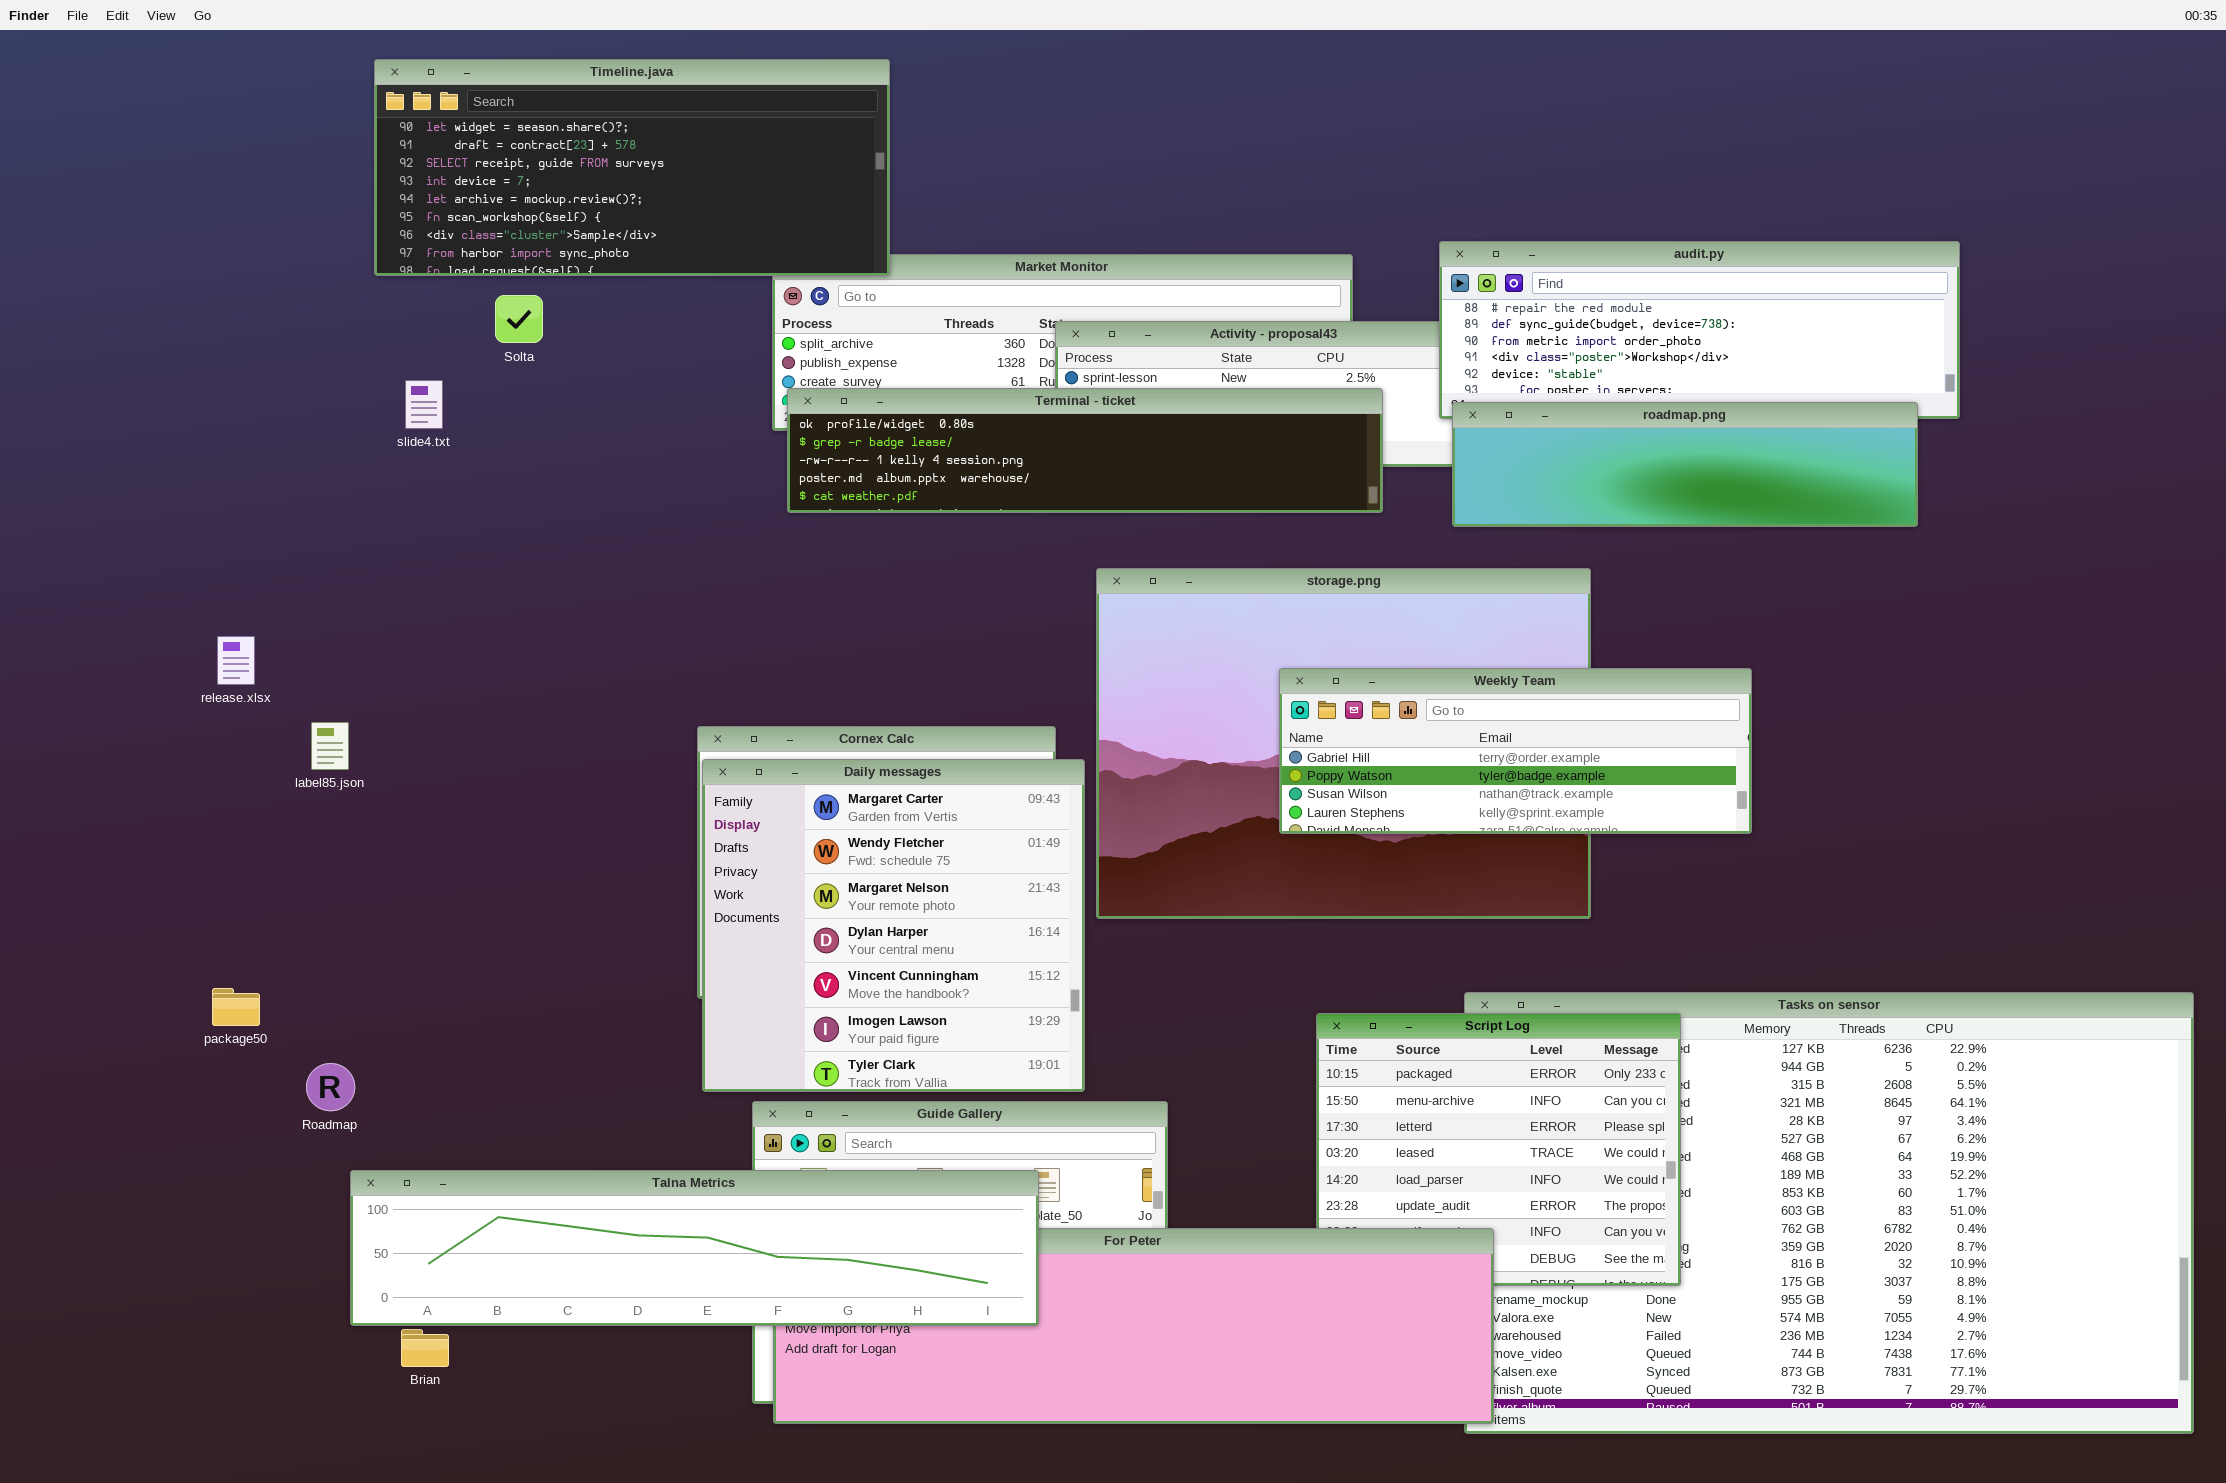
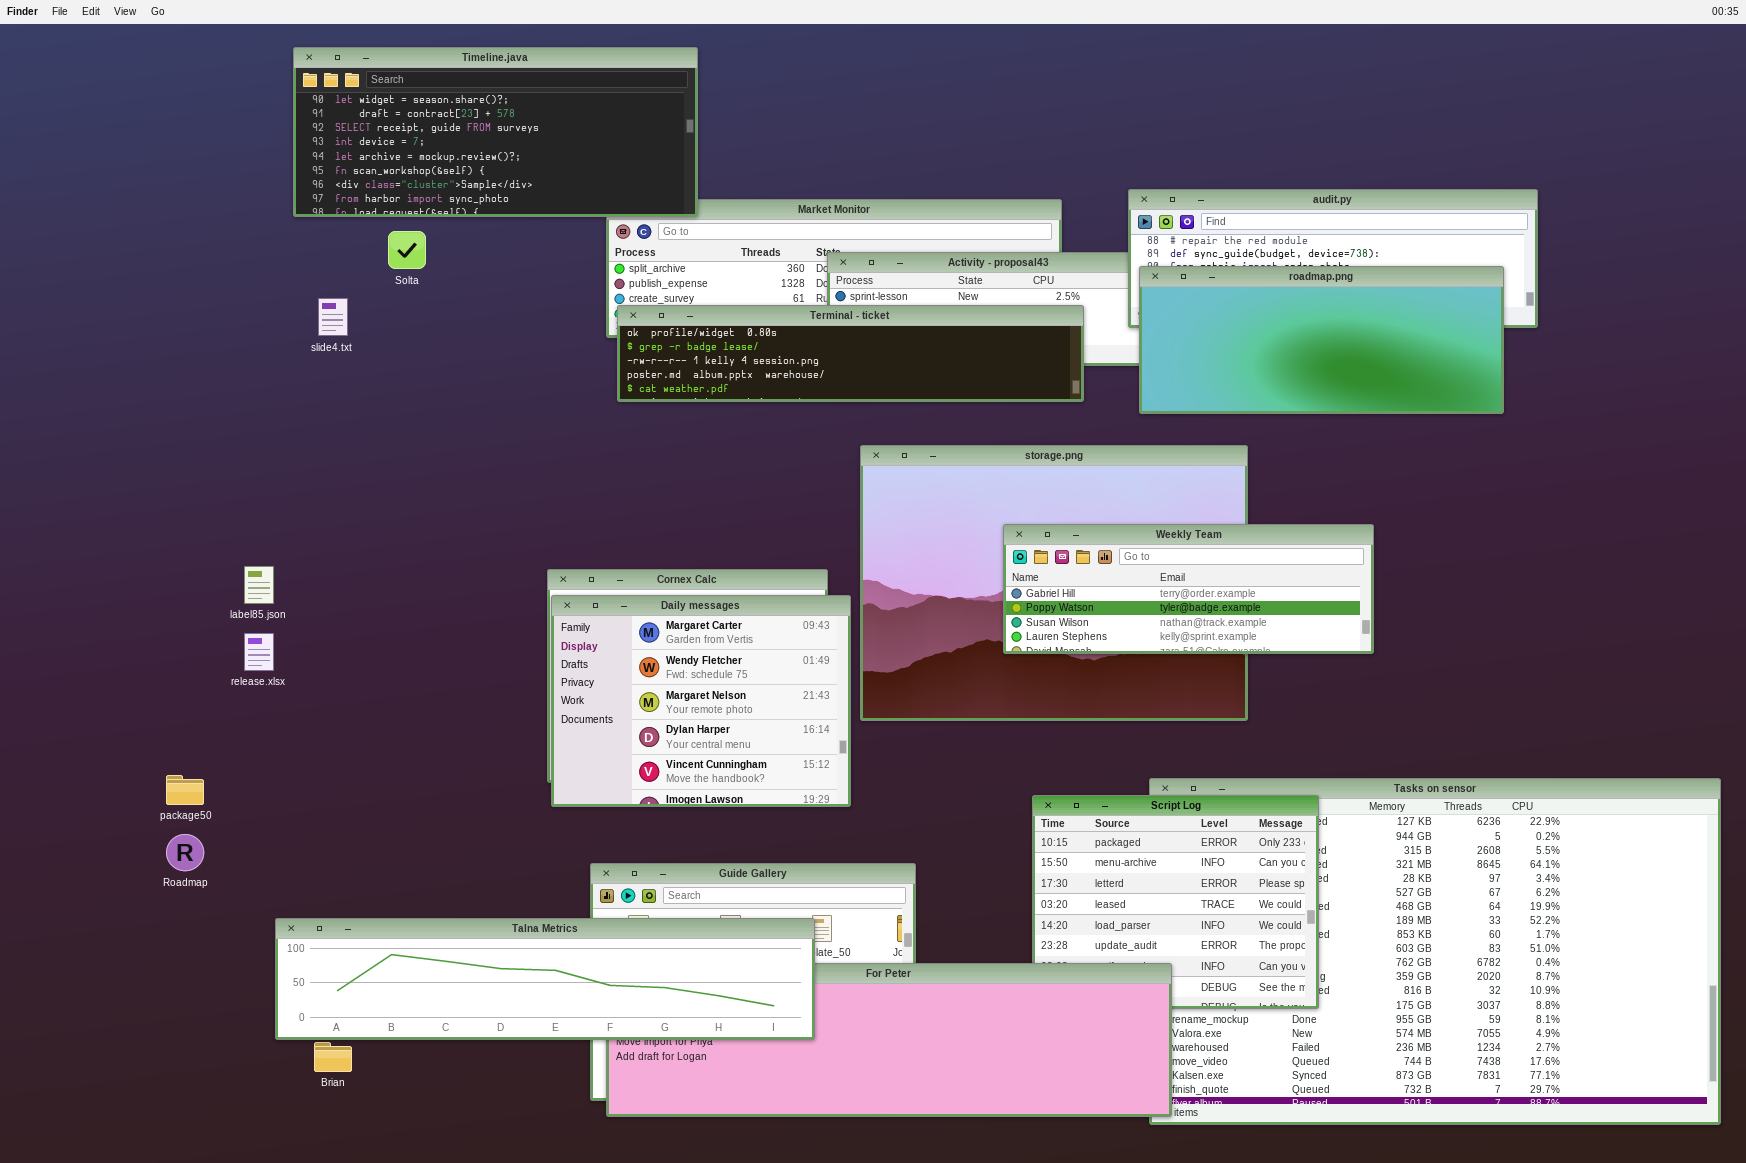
roadmap.png: [1452,402,1918,527] -> [1139,266,1504,414], resized
release.xlsx: [217,636,255,685] -> [244,633,274,671], moved
Daily messages: [702,759,1085,1092] -> [551,595,851,807], resized
Roadmap: [306,1063,355,1111] -> [166,834,204,871], moved

